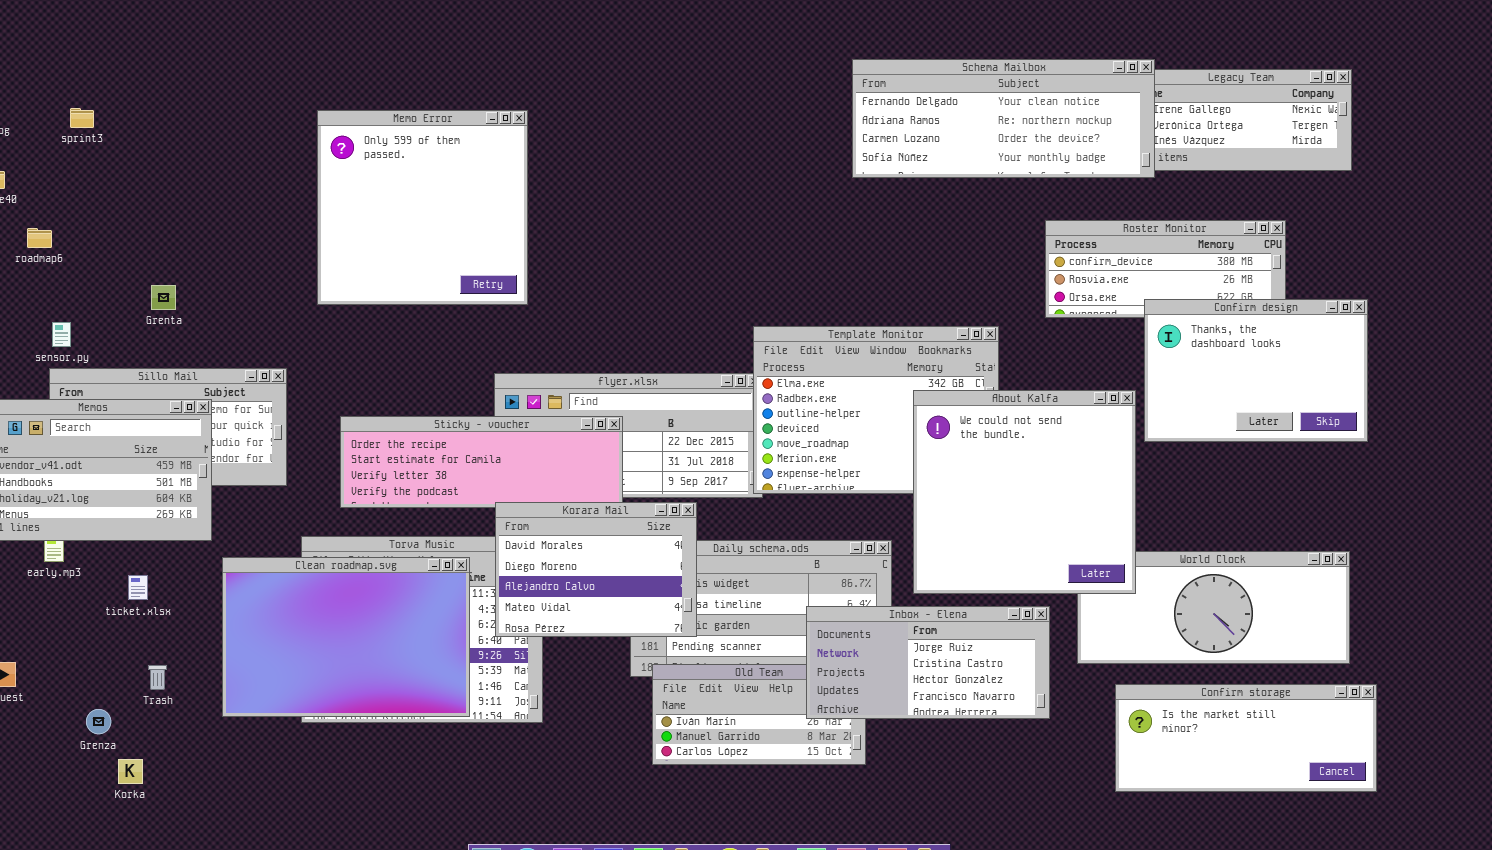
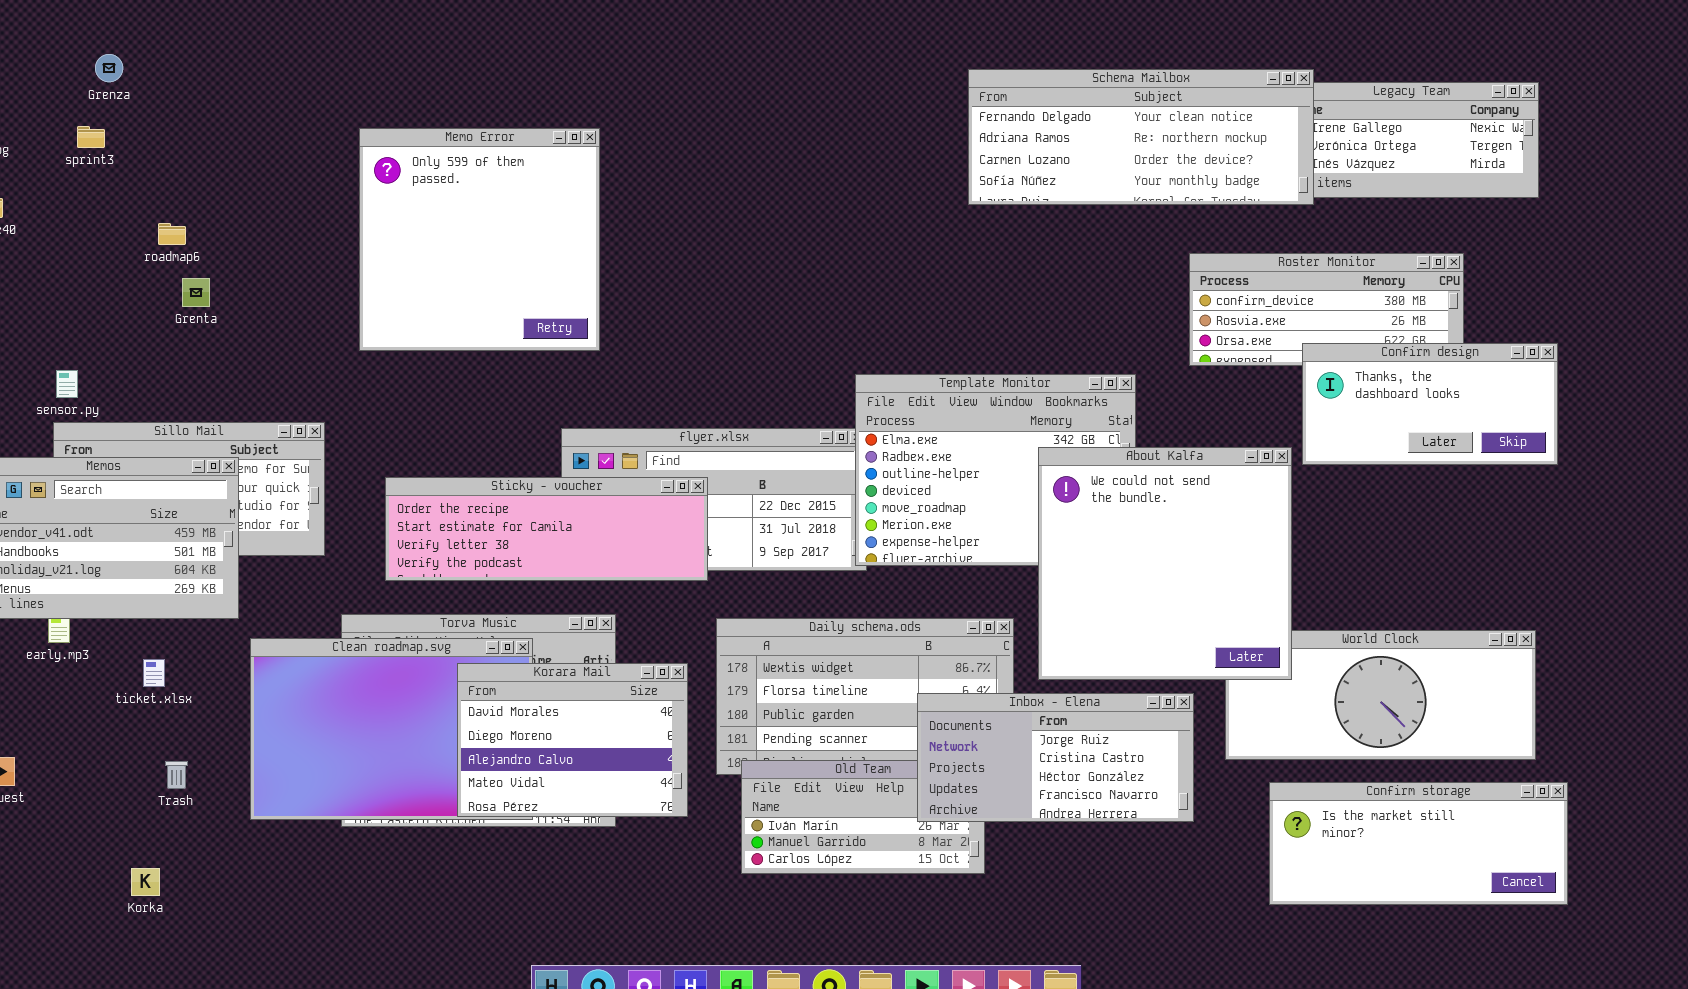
roadmap6: [27,228,52,248] -> [158,223,186,245], moved
Grenta: [151,285,176,310] -> [182,278,210,307], moved
Confirm design: [1144,299,1368,442] -> [1302,343,1558,465], resized
Korara Mail: [495,502,697,637] -> [457,663,688,817], moved
Grenza: [86,709,111,734] -> [95,54,123,82], moved

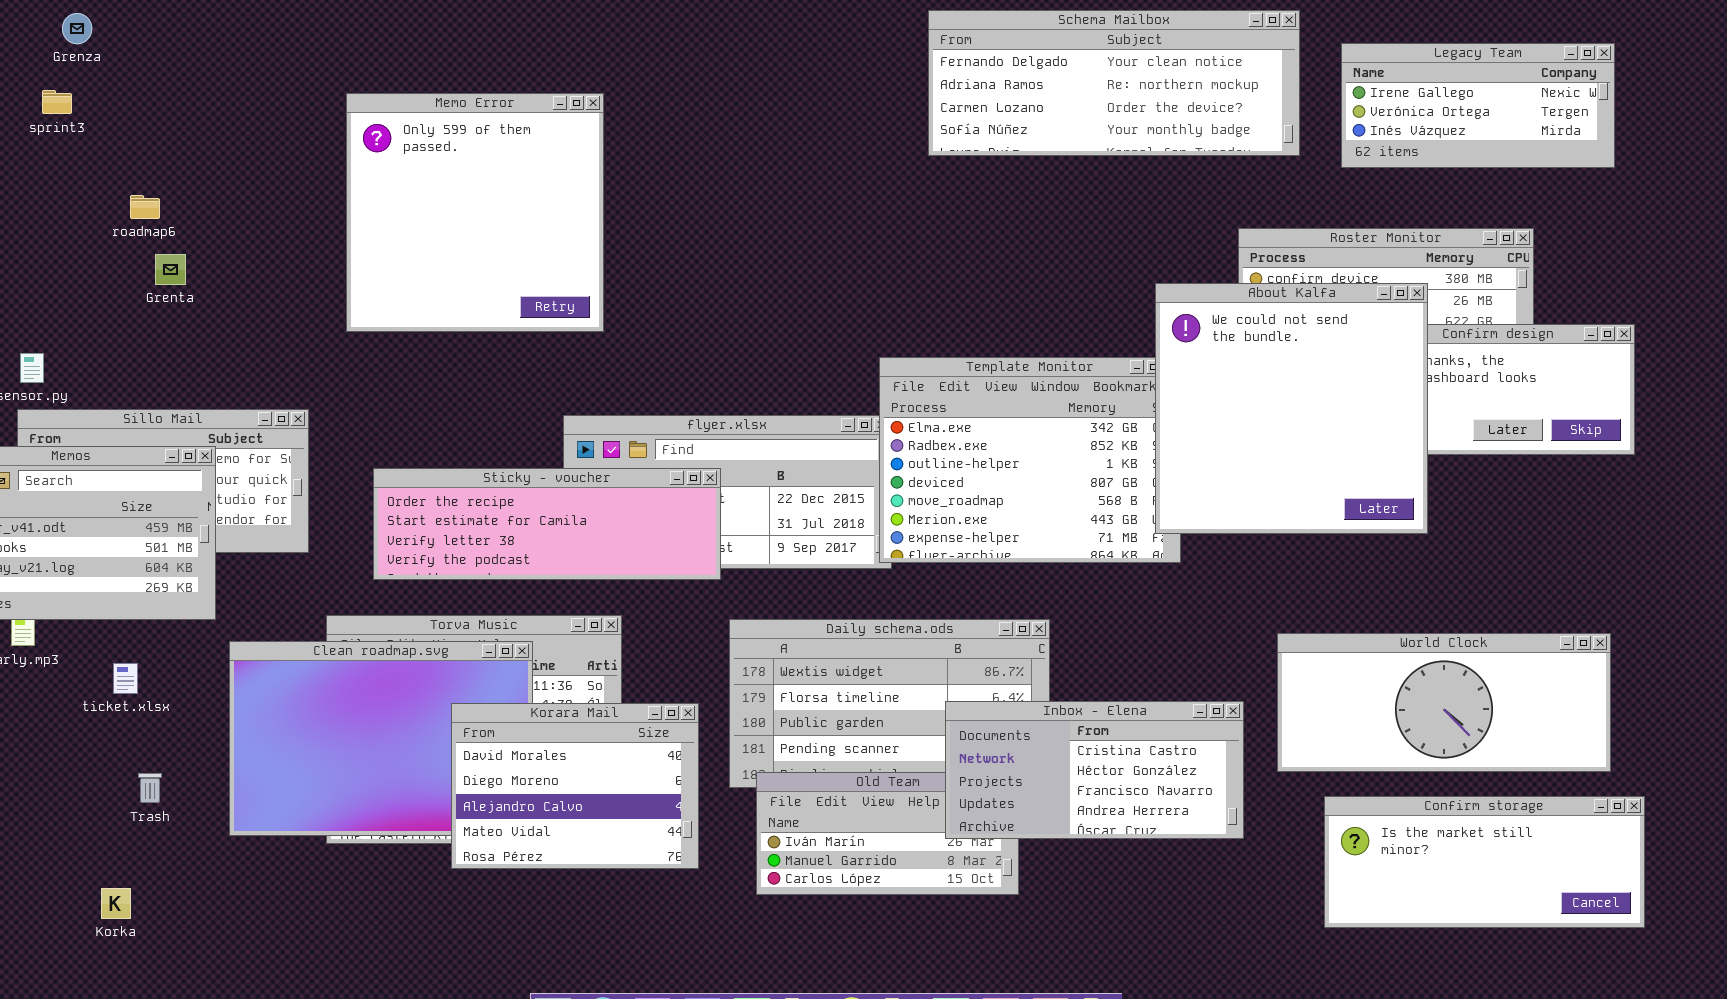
Schema Mailbox: [968,69,1314,205] -> [928,10,1300,156], moved
About Kalfa: [1038,447,1292,680] -> [1155,283,1428,534], moved
Korara Mail: [457,663,688,817] -> [451,703,699,869], moved
Inbox - Elena: [917,693,1194,822] -> [945,701,1244,839], scrolled down 1 row

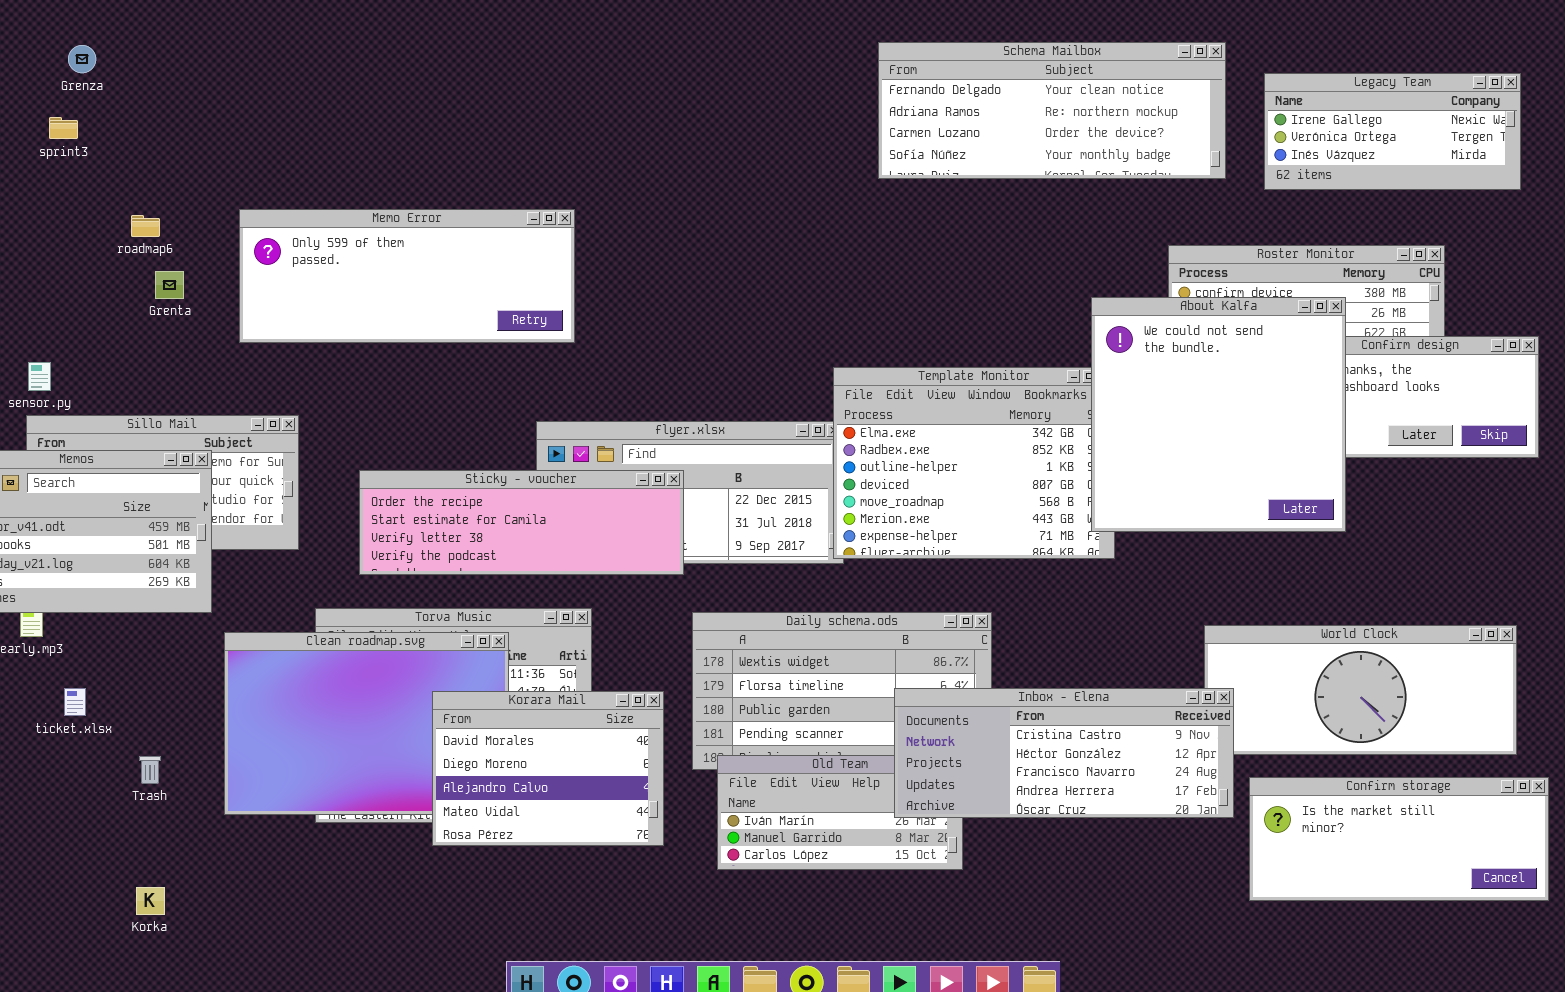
Memo Error: [346,93,604,332] -> [239,209,575,343], resized
ticket.xlsx: [113,663,138,694] -> [64,688,86,716], moved
Inbox - Elena: [945,701,1244,839] -> [894,688,1234,818], resized
Korka: [101,888,131,919] -> [136,887,165,915], moved

